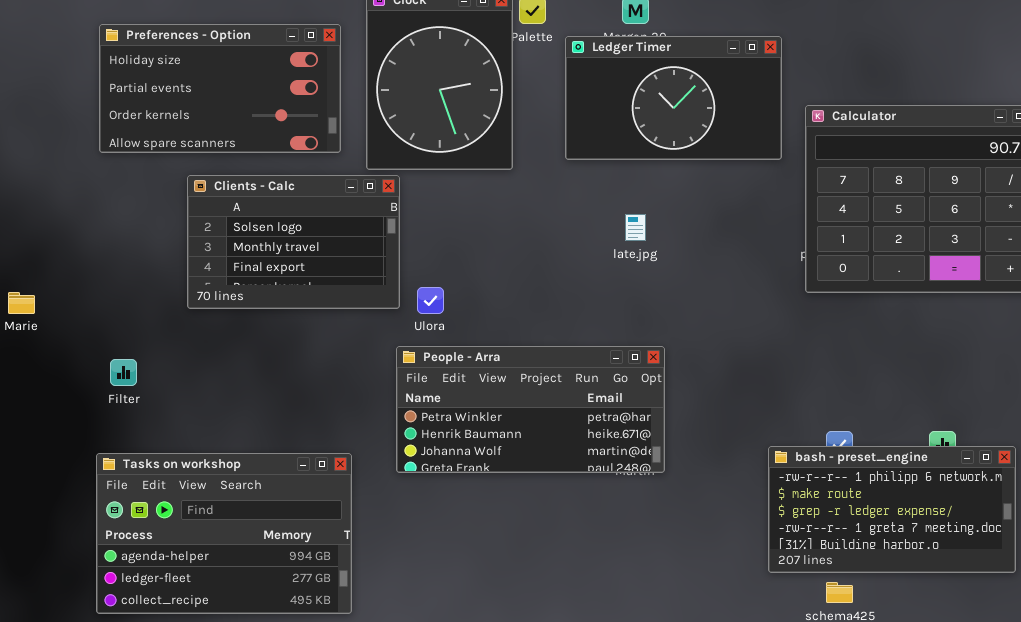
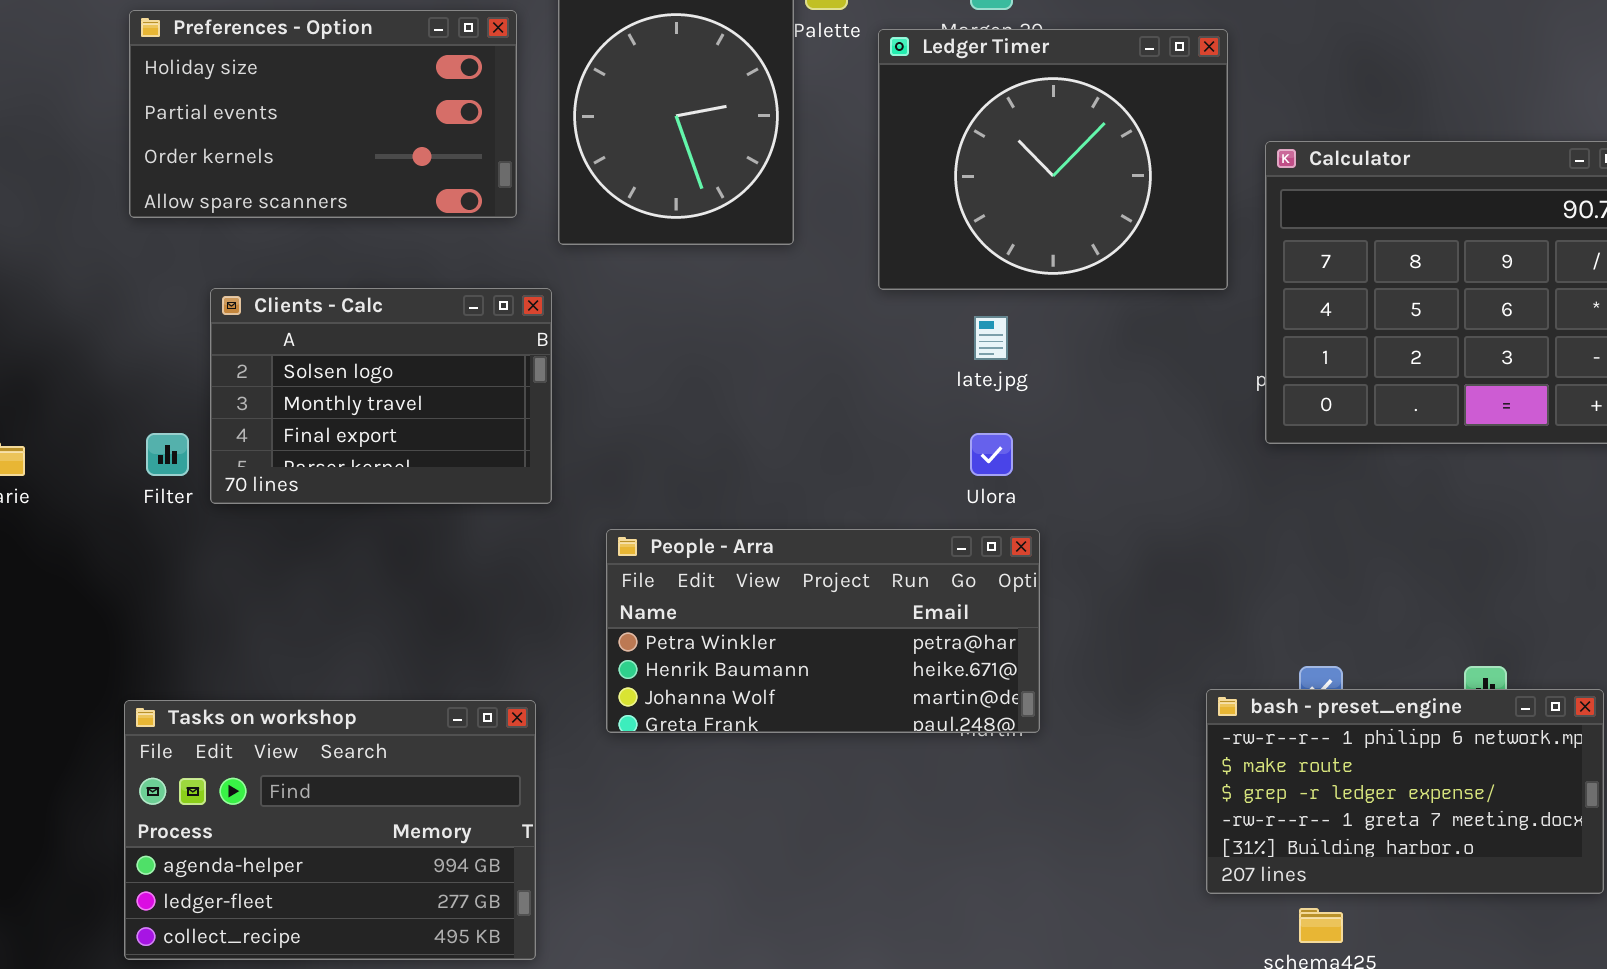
Ledger Timer: [565,36,782,160] -> [878,29,1228,290], resized
Clients - Calc: [187,175,400,309] -> [210,288,552,504], moved
Ulora: [417,287,444,314] -> [970,433,1013,476], moved
Filter: [110,359,137,386] -> [146,433,189,476], moved

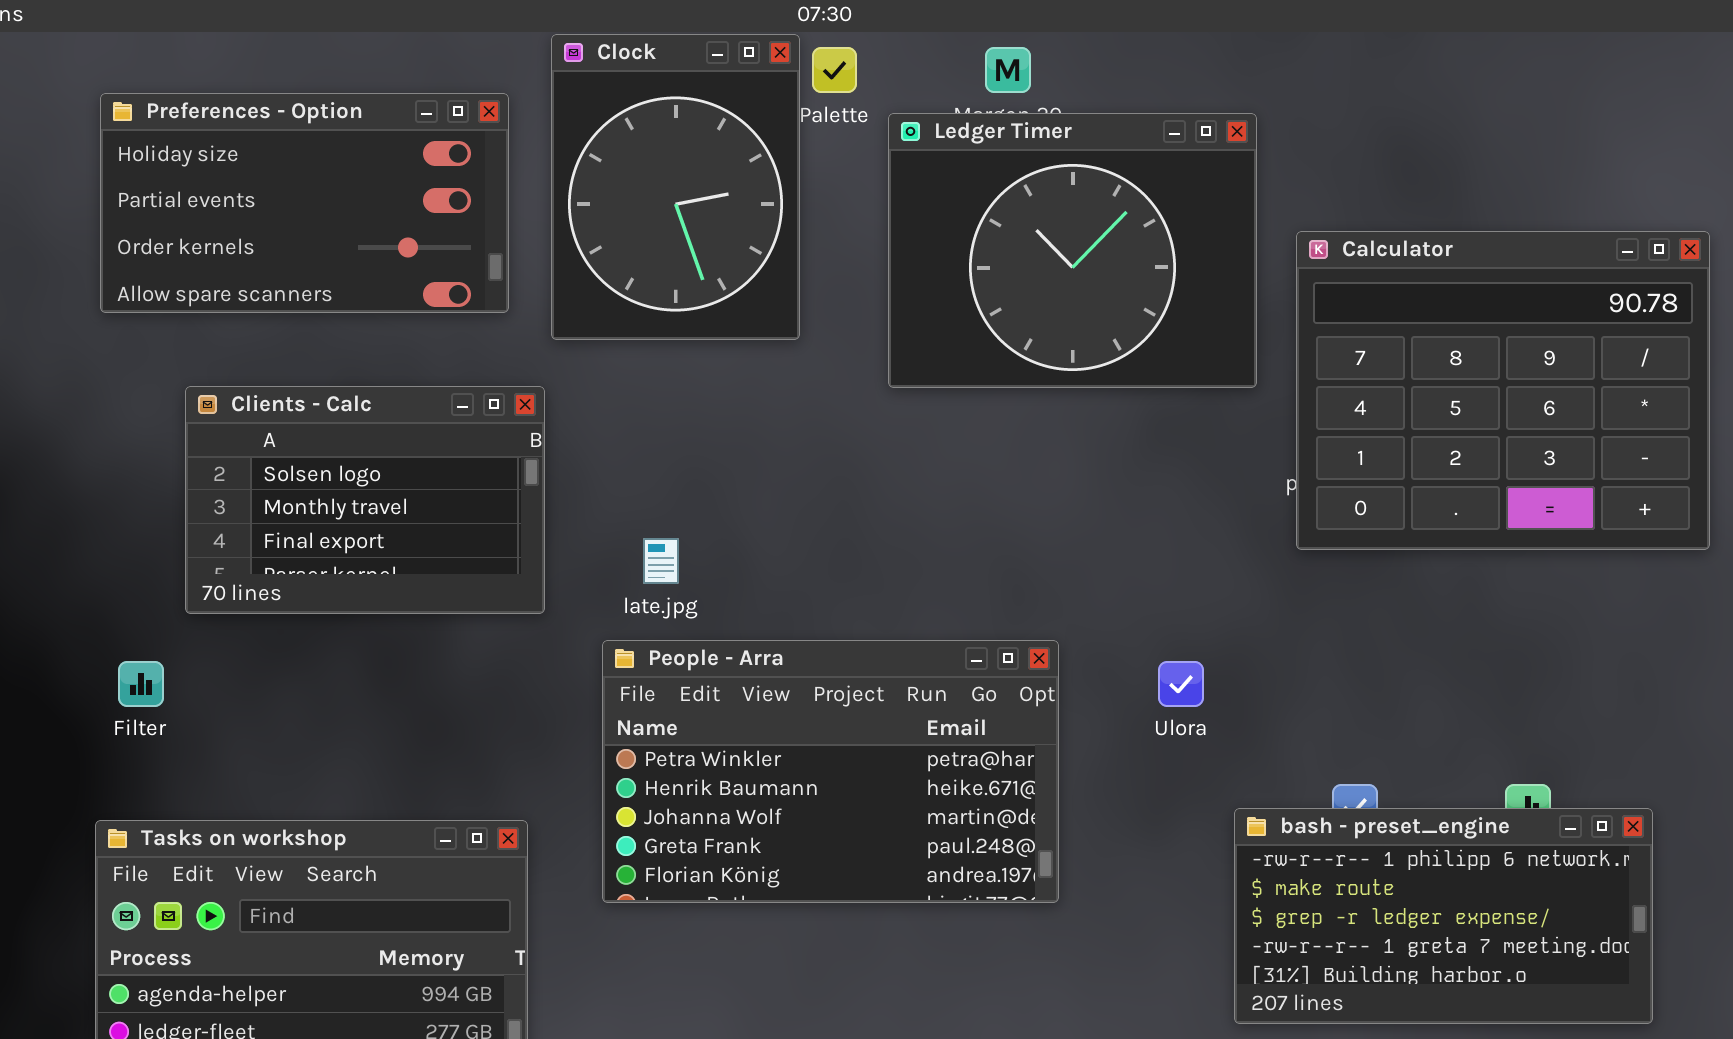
late.jpg: [974,316,1008,360] -> [643,538,679,584], moved
Filter: [146,433,189,476] -> [118,661,164,707], moved
Ulora: [970,433,1013,476] -> [1158,661,1204,707], moved
People - Arra: [606,529,1040,733] -> [602,640,1059,903], resized

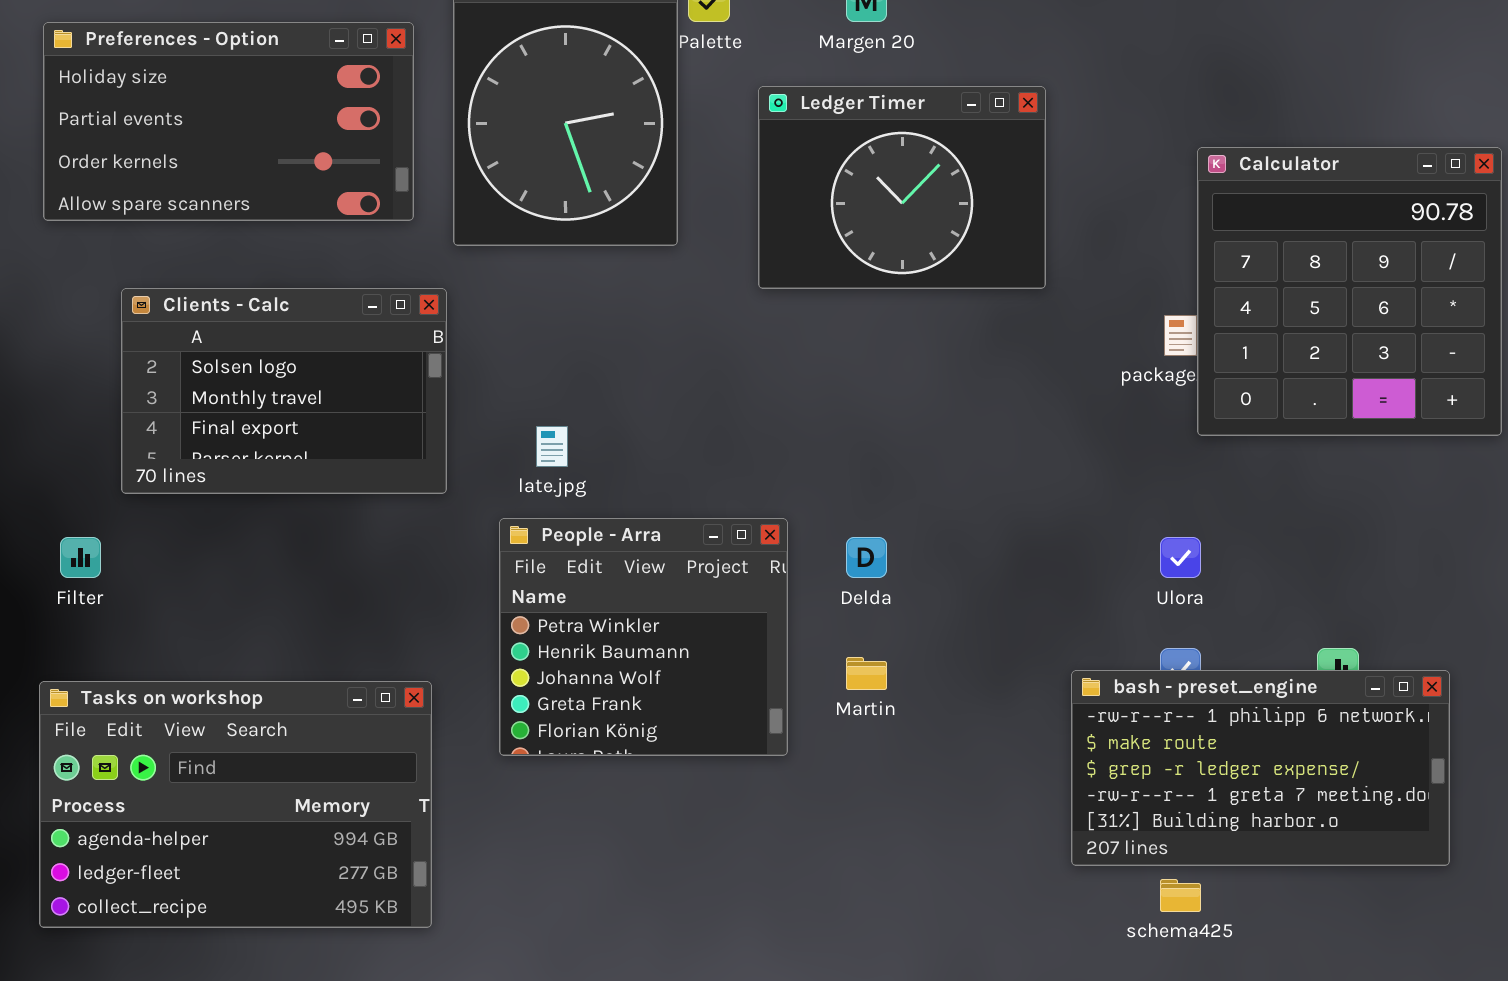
Ledger Timer: [888,113,1257,388] -> [758,86,1046,289], resized
Calculator: [1296,231,1710,550] -> [1197,147,1502,436], resized
People - Arra: [602,640,1059,903] -> [499,518,788,756], resized
Ulora: [1158,661,1204,707] -> [1160,537,1201,578], moved

